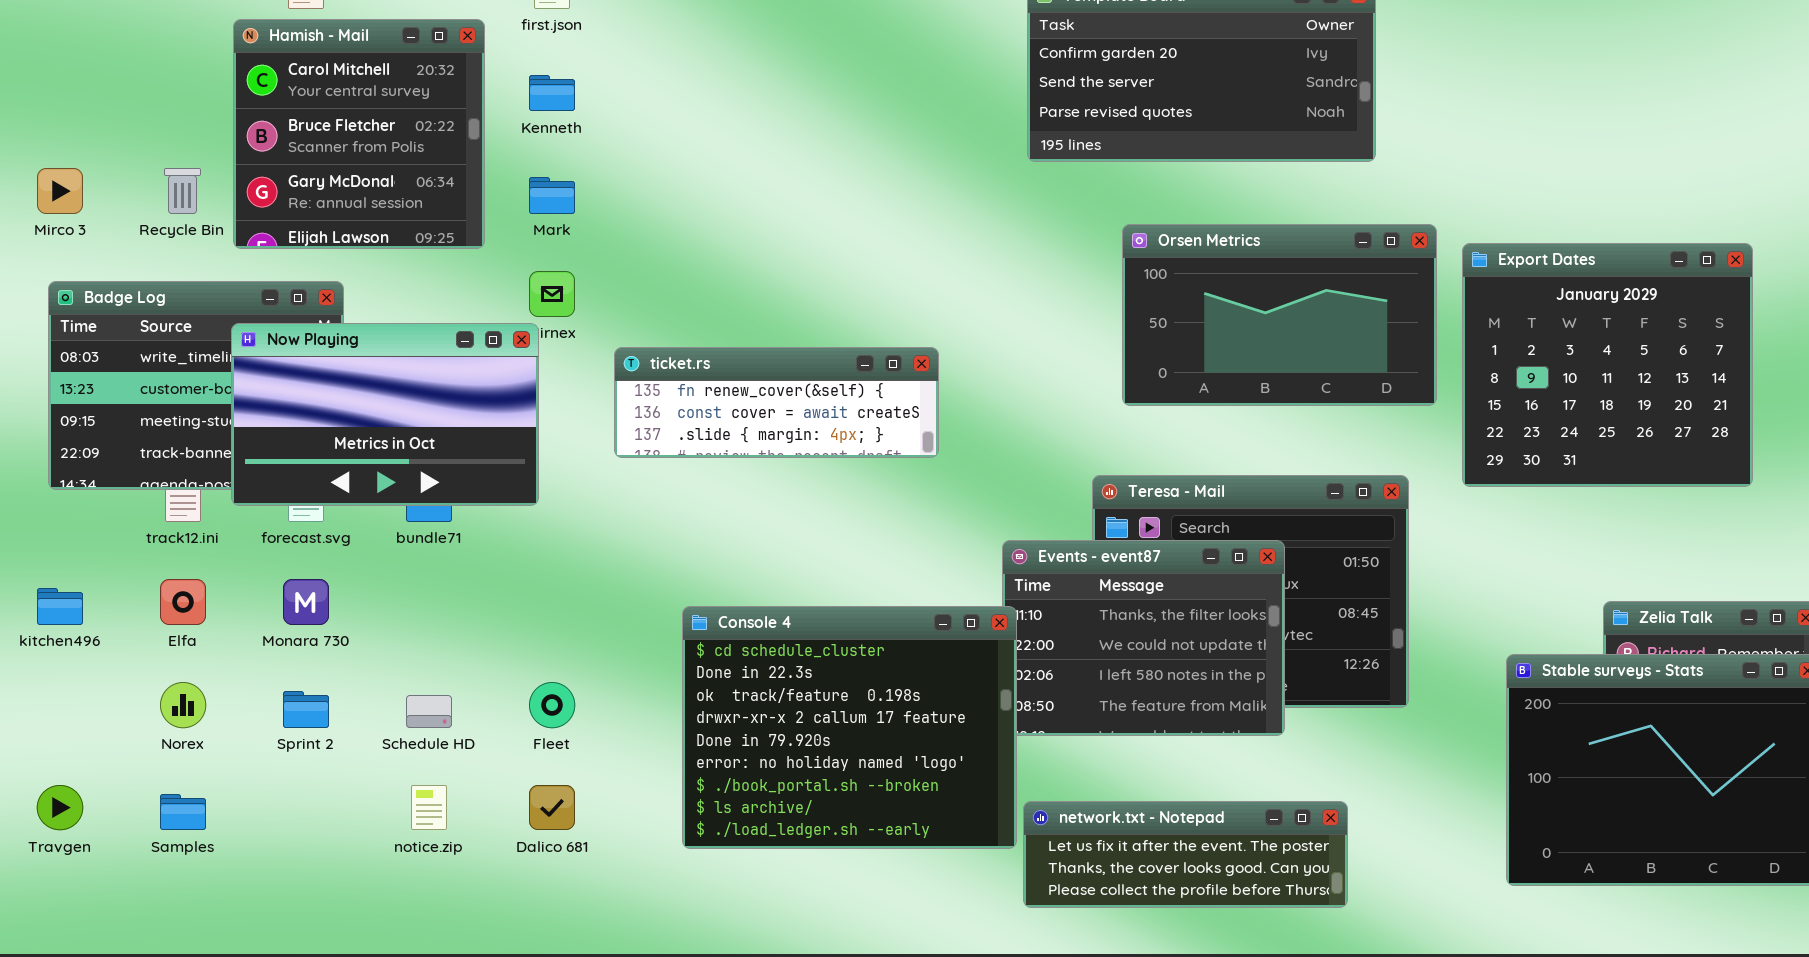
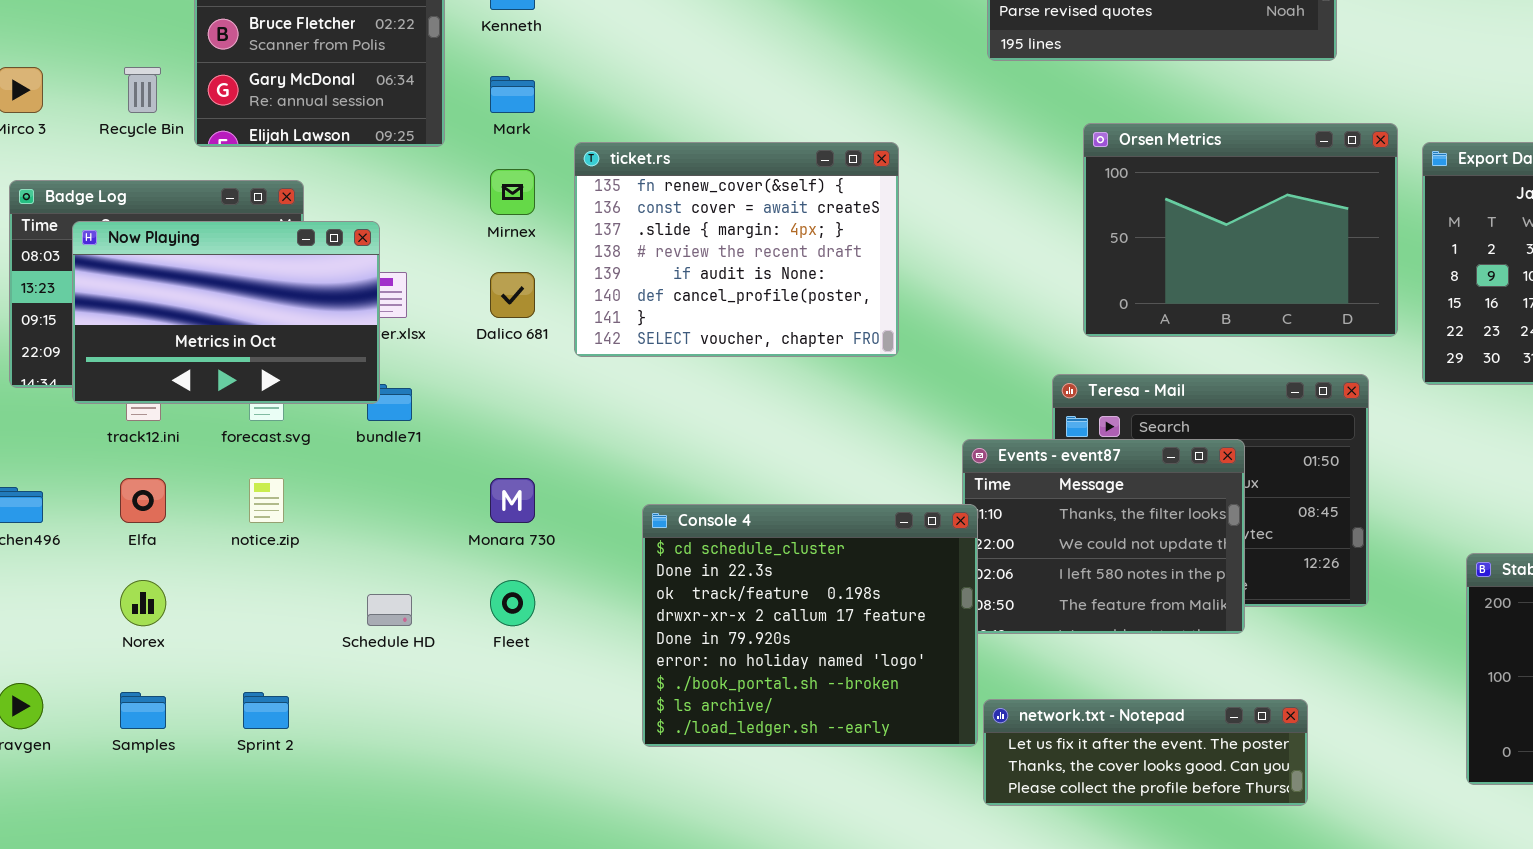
Orsen Metrics: [1122,224,1437,406] -> [1083,123,1398,337], resized
Now Playing: [231,323,539,506] -> [72,221,380,404], moved
ticket.rs: [614,347,939,458] -> [574,142,899,357], resized
Monara 730: [283,579,329,625] -> [490,478,535,523], moved
Sprint 2: [283,691,329,728] -> [243,692,289,729], moved
notice.zip: [411,785,447,830] -> [249,478,284,523], moved
Dalico 681: [529,785,575,830] -> [490,272,535,318], moved

